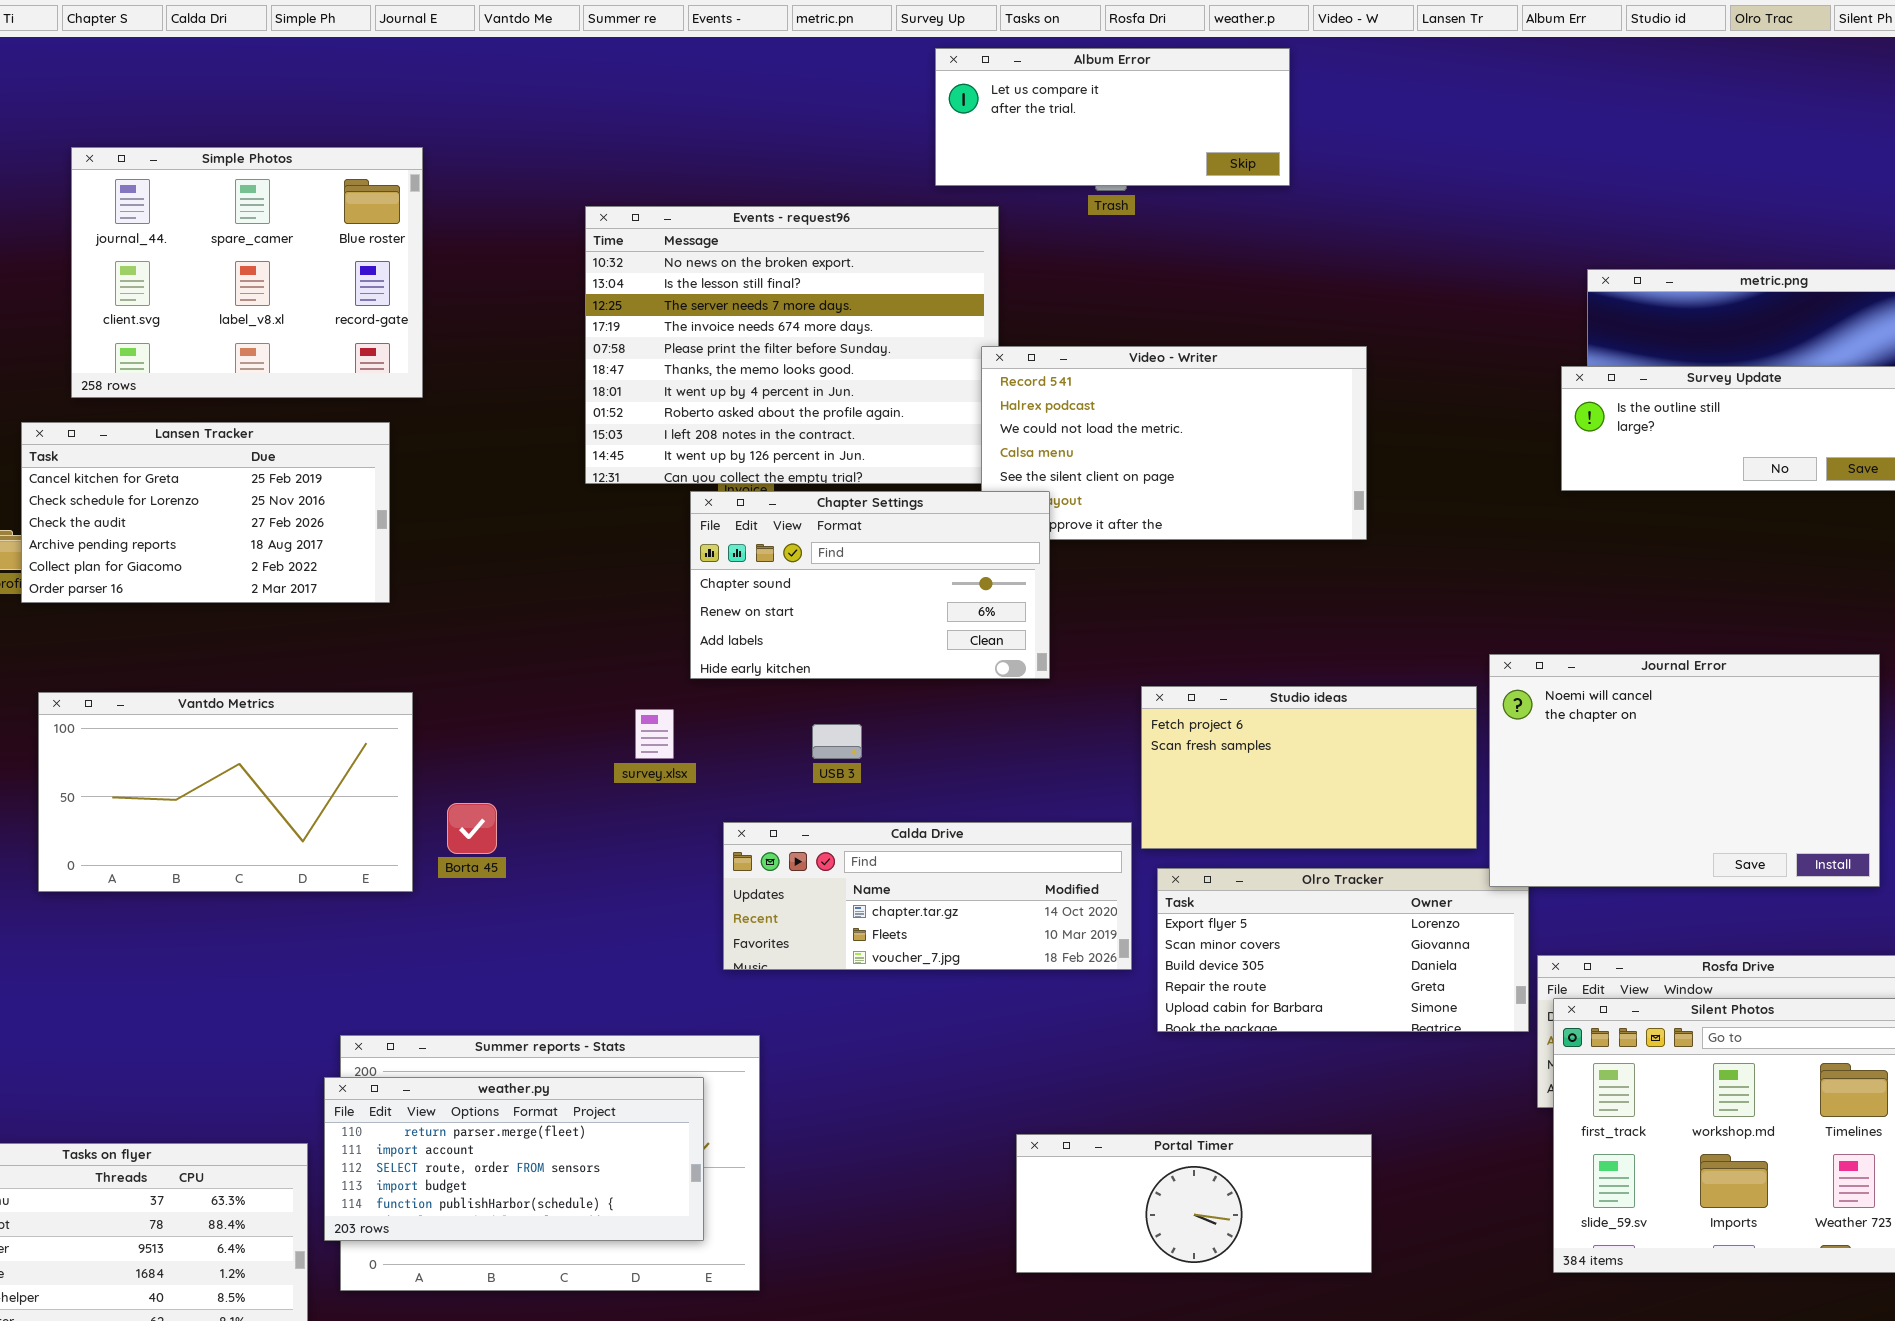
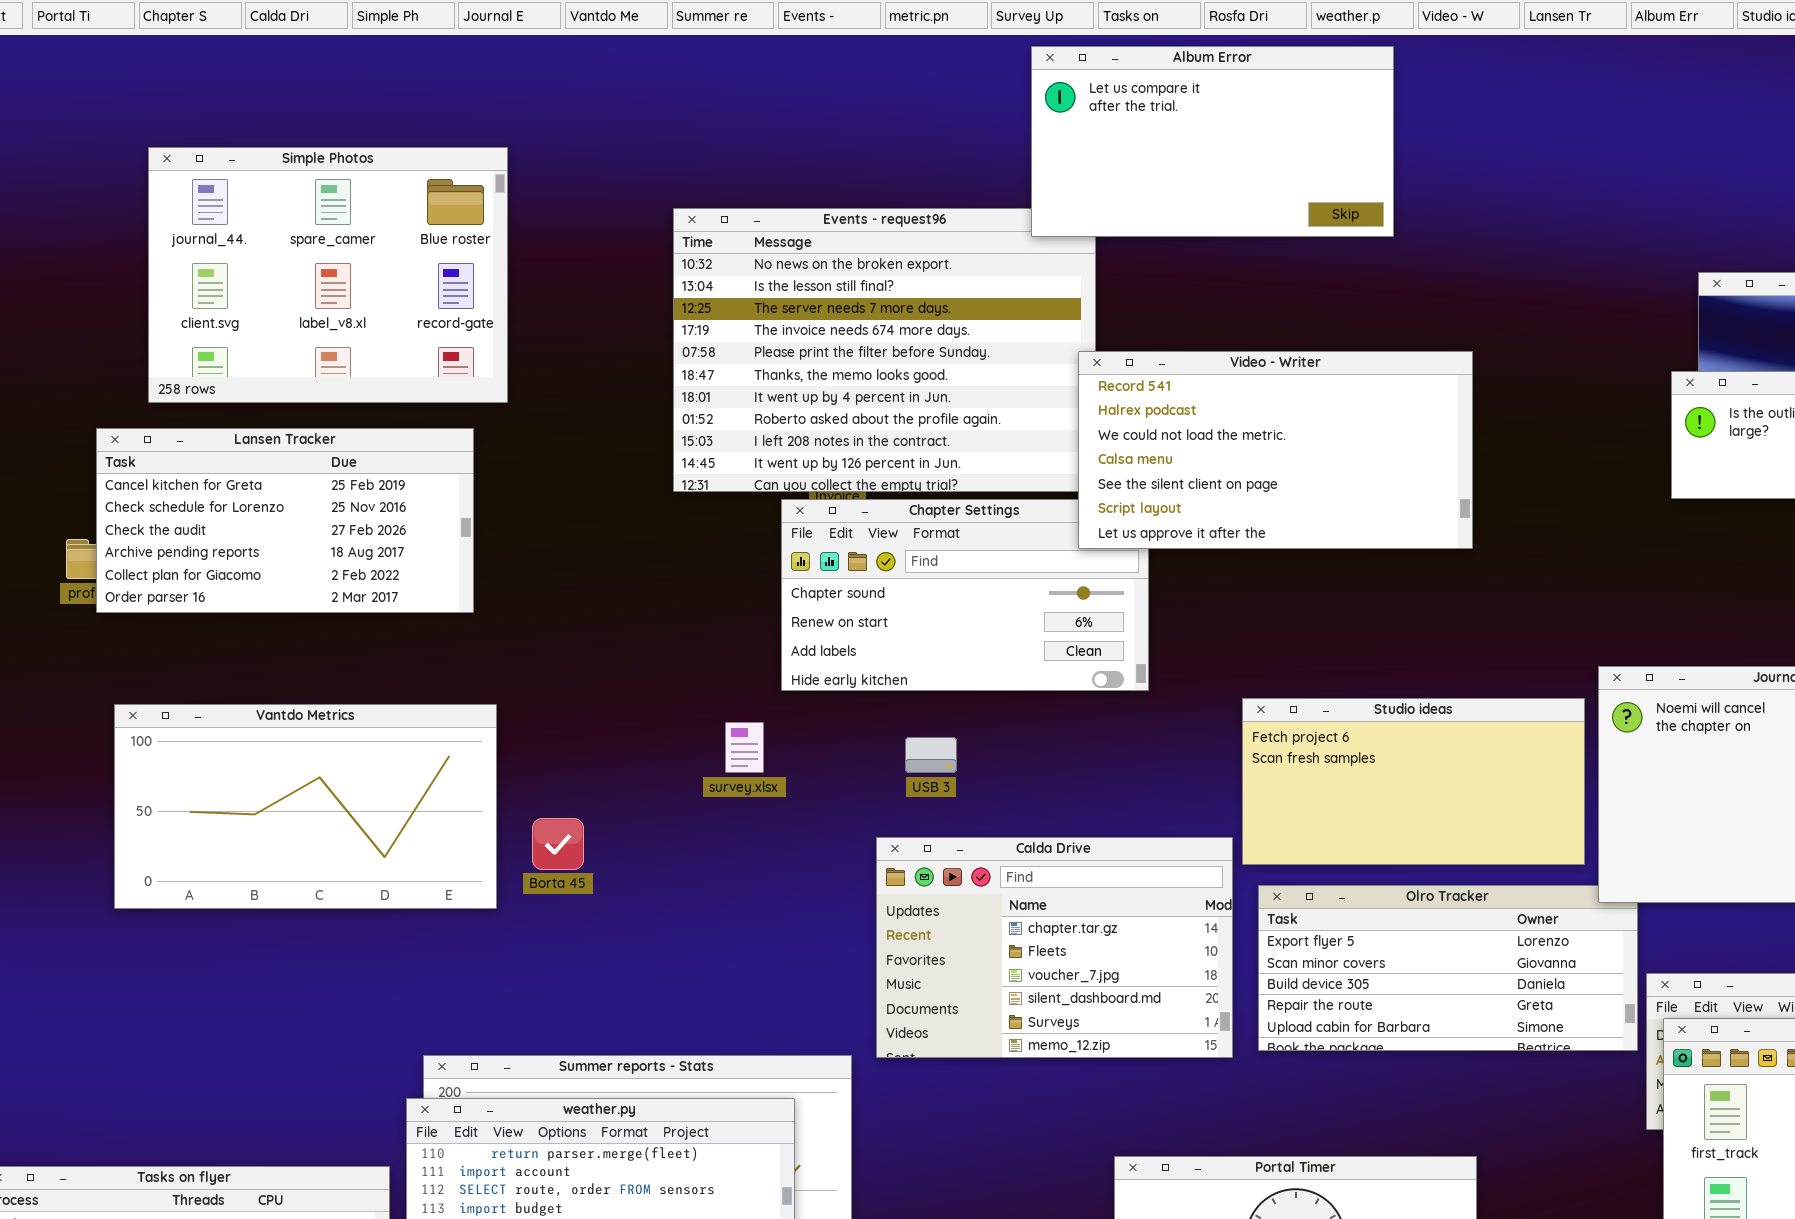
Album Error: [935,48,1290,186] -> [1031,46,1394,237], resized
Video - Writer: [981,346,1367,540] -> [1078,351,1473,549], raised
Calda Drive: [723,822,1132,970] -> [876,837,1233,1058], resized

